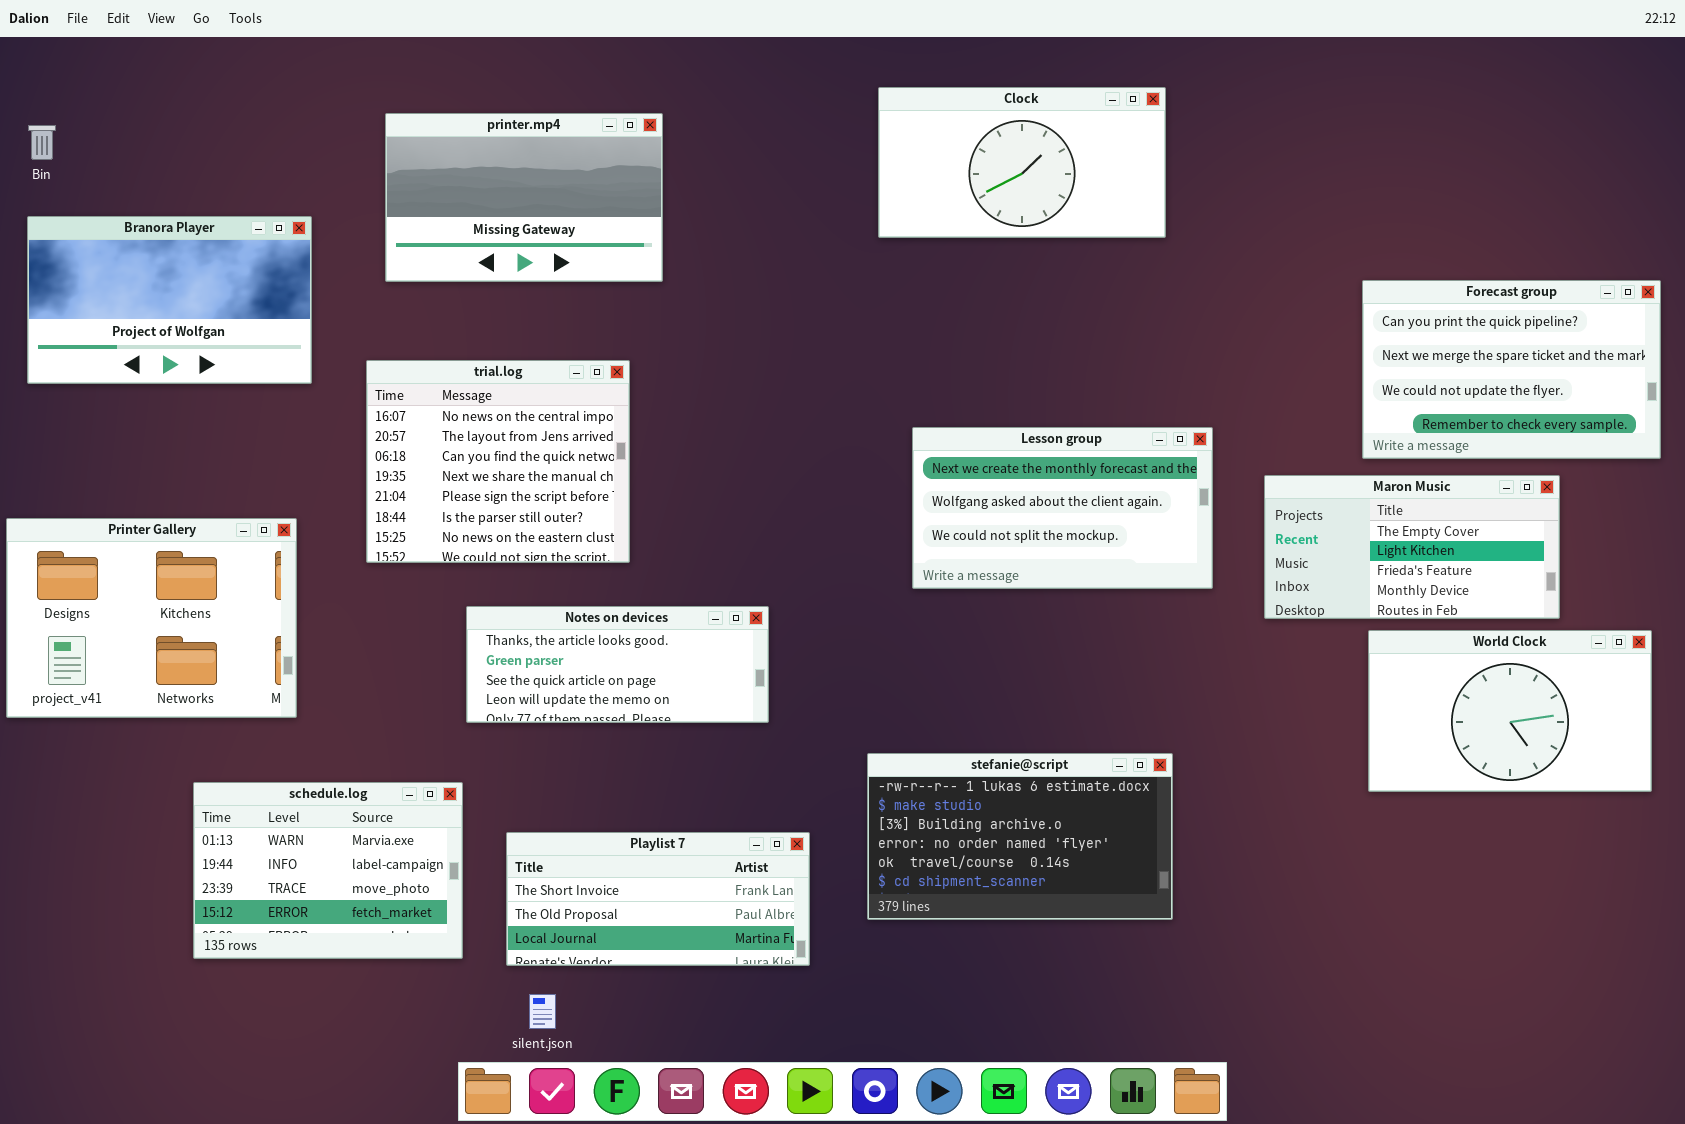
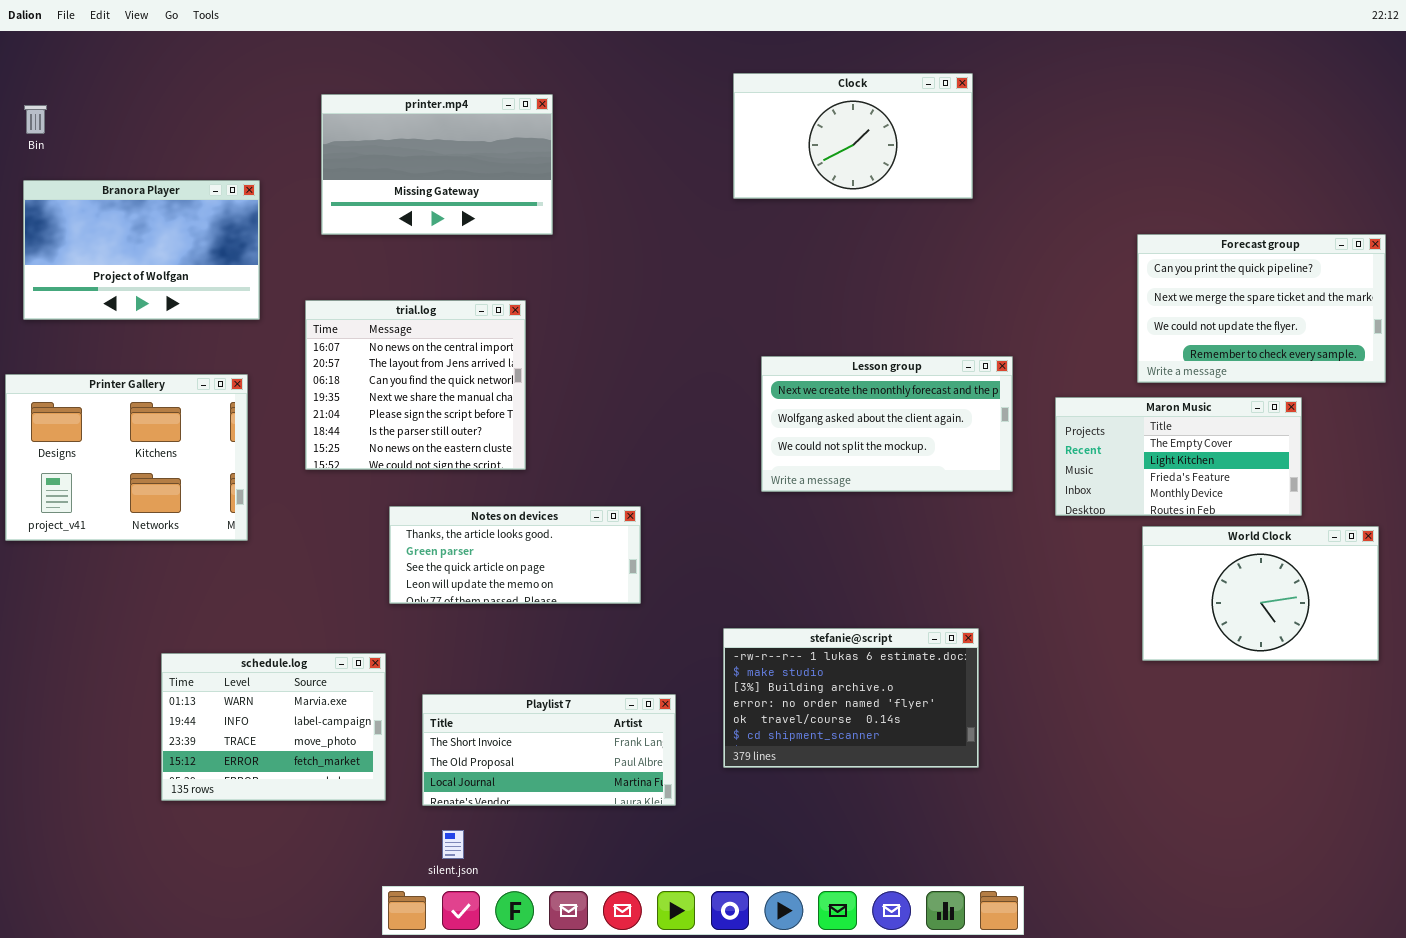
Printer Gallery: [6,518,297,718] -> [5,374,248,541], moved

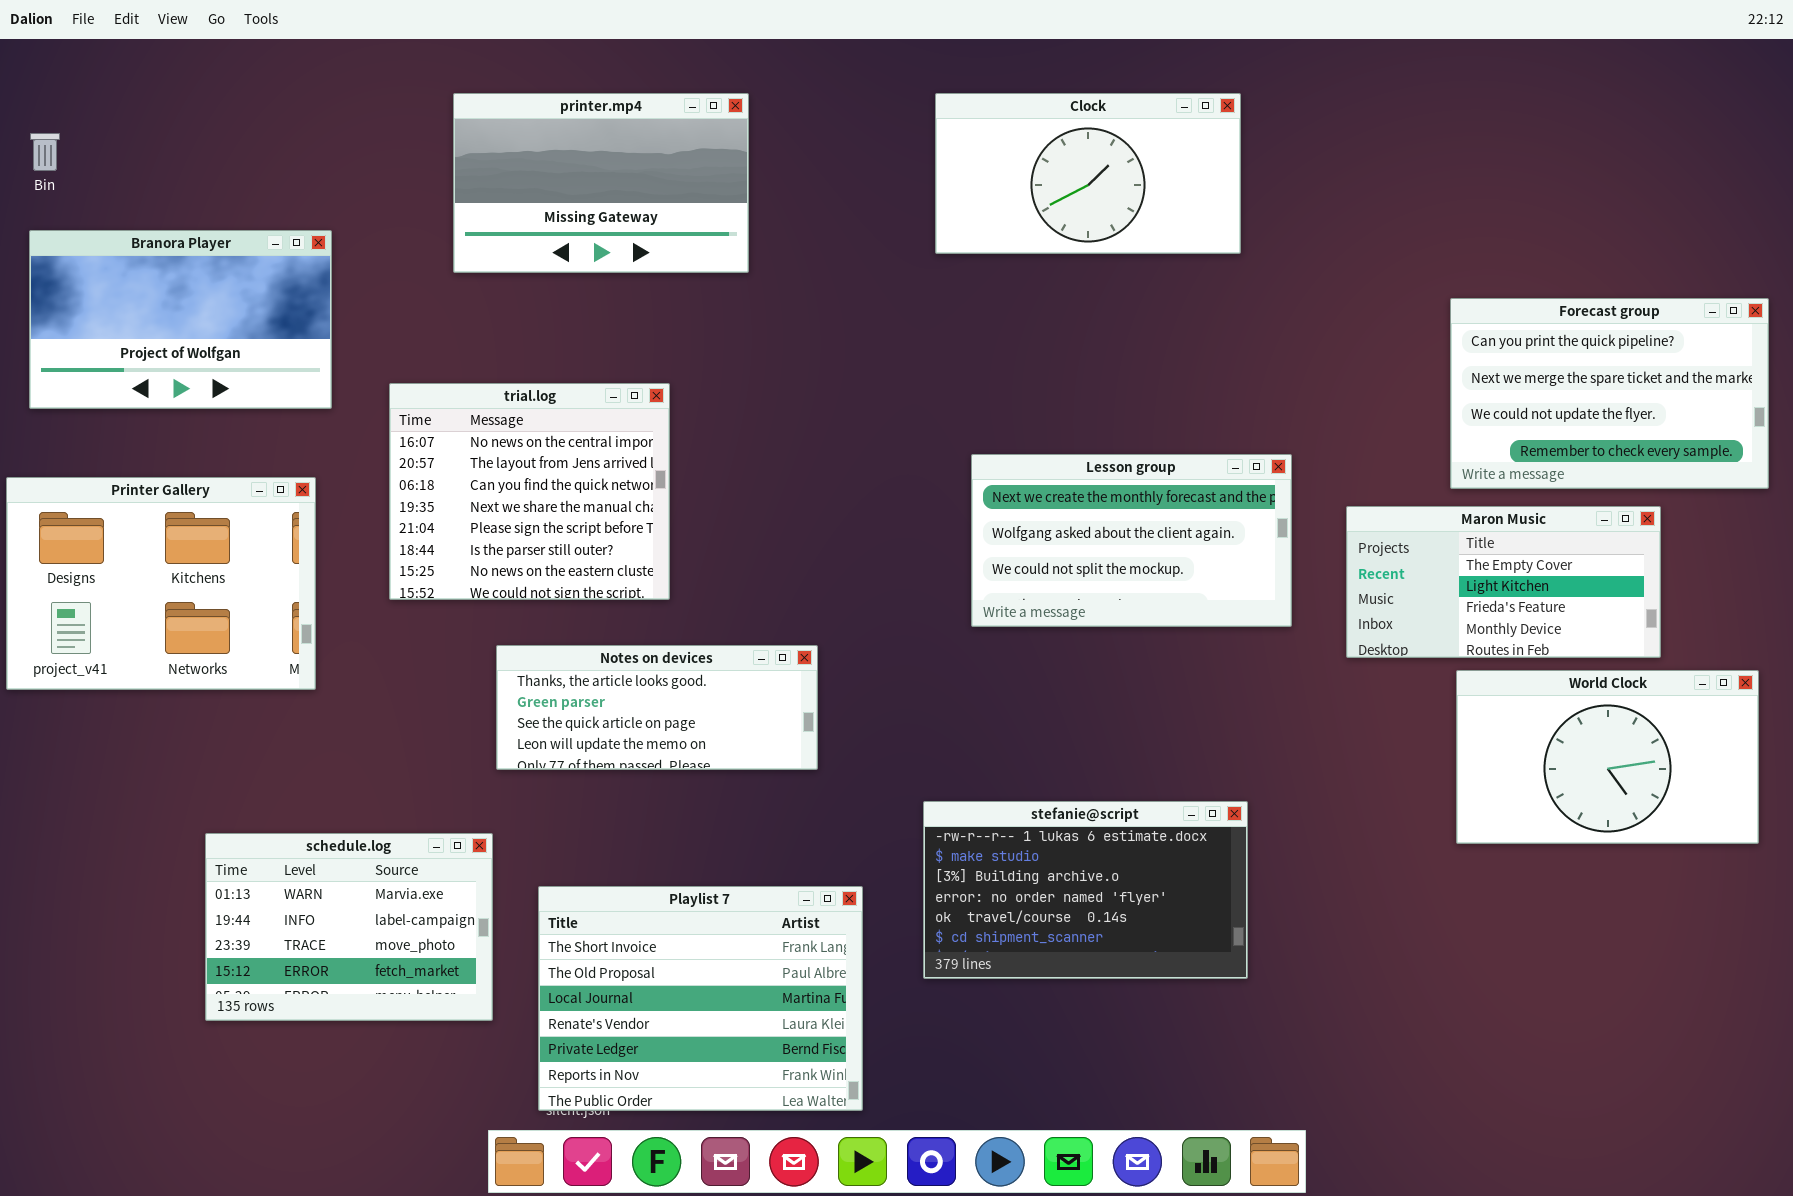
printer.mp4: [321,94,553,235] -> [453,93,749,273], moved
Playlist 7: [422,694,676,806] -> [538,886,863,1111], resized

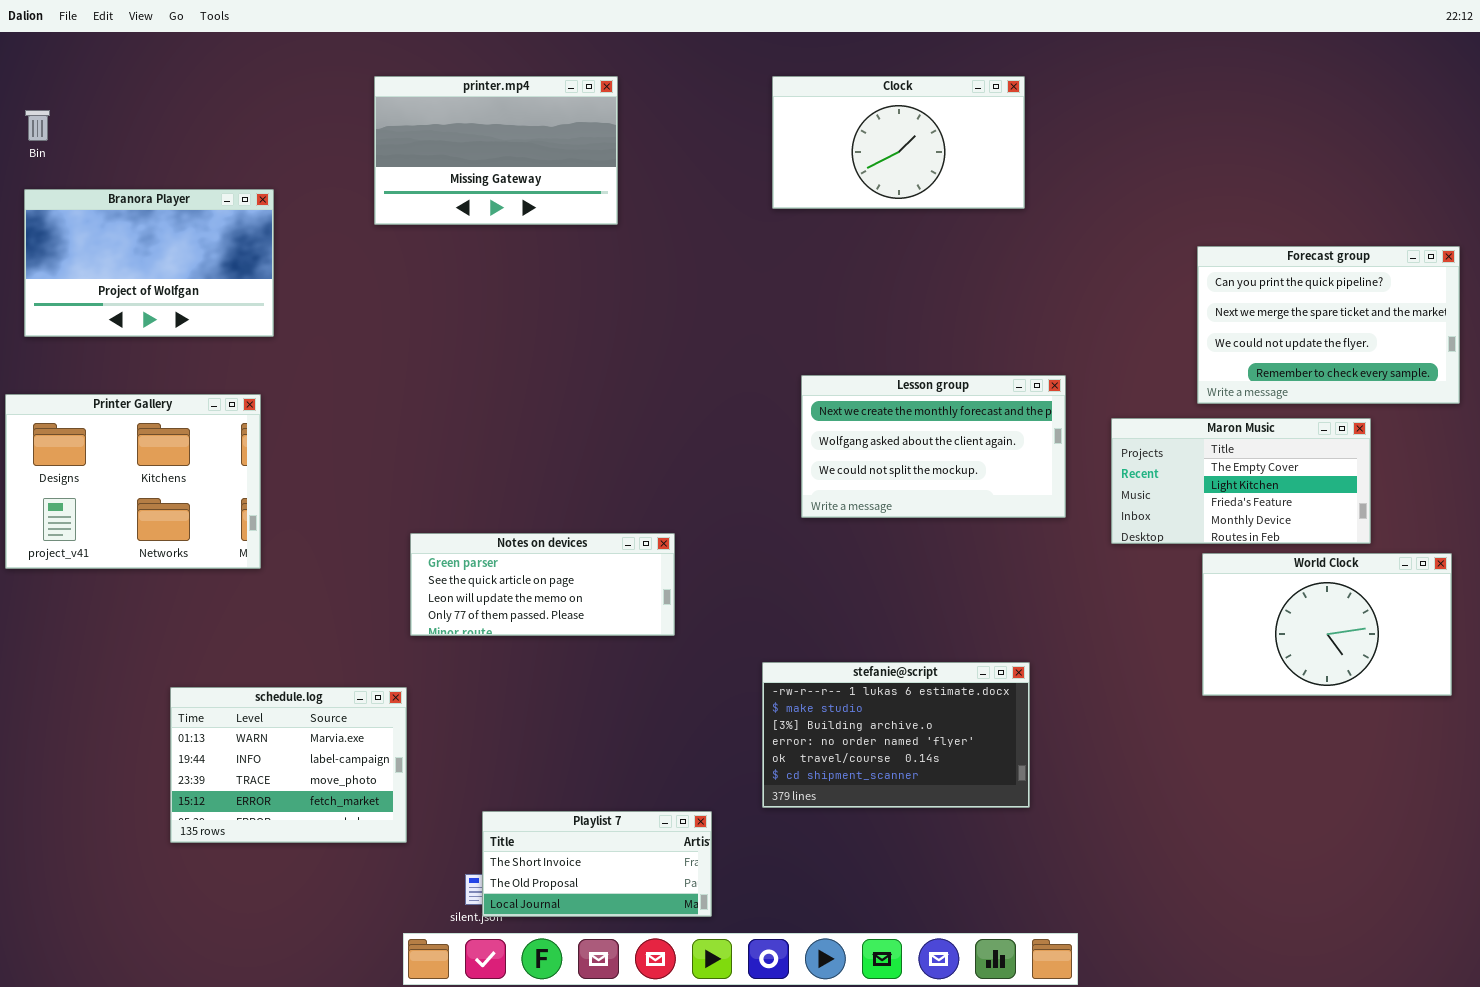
trial.log: [389,383,670,600] -> none, closed
Notes on devices: [496,645,818,770] -> [410,533,675,636], scrolled down 1 row
Playlist 7: [538,886,863,1111] -> [482,811,712,917], resized

